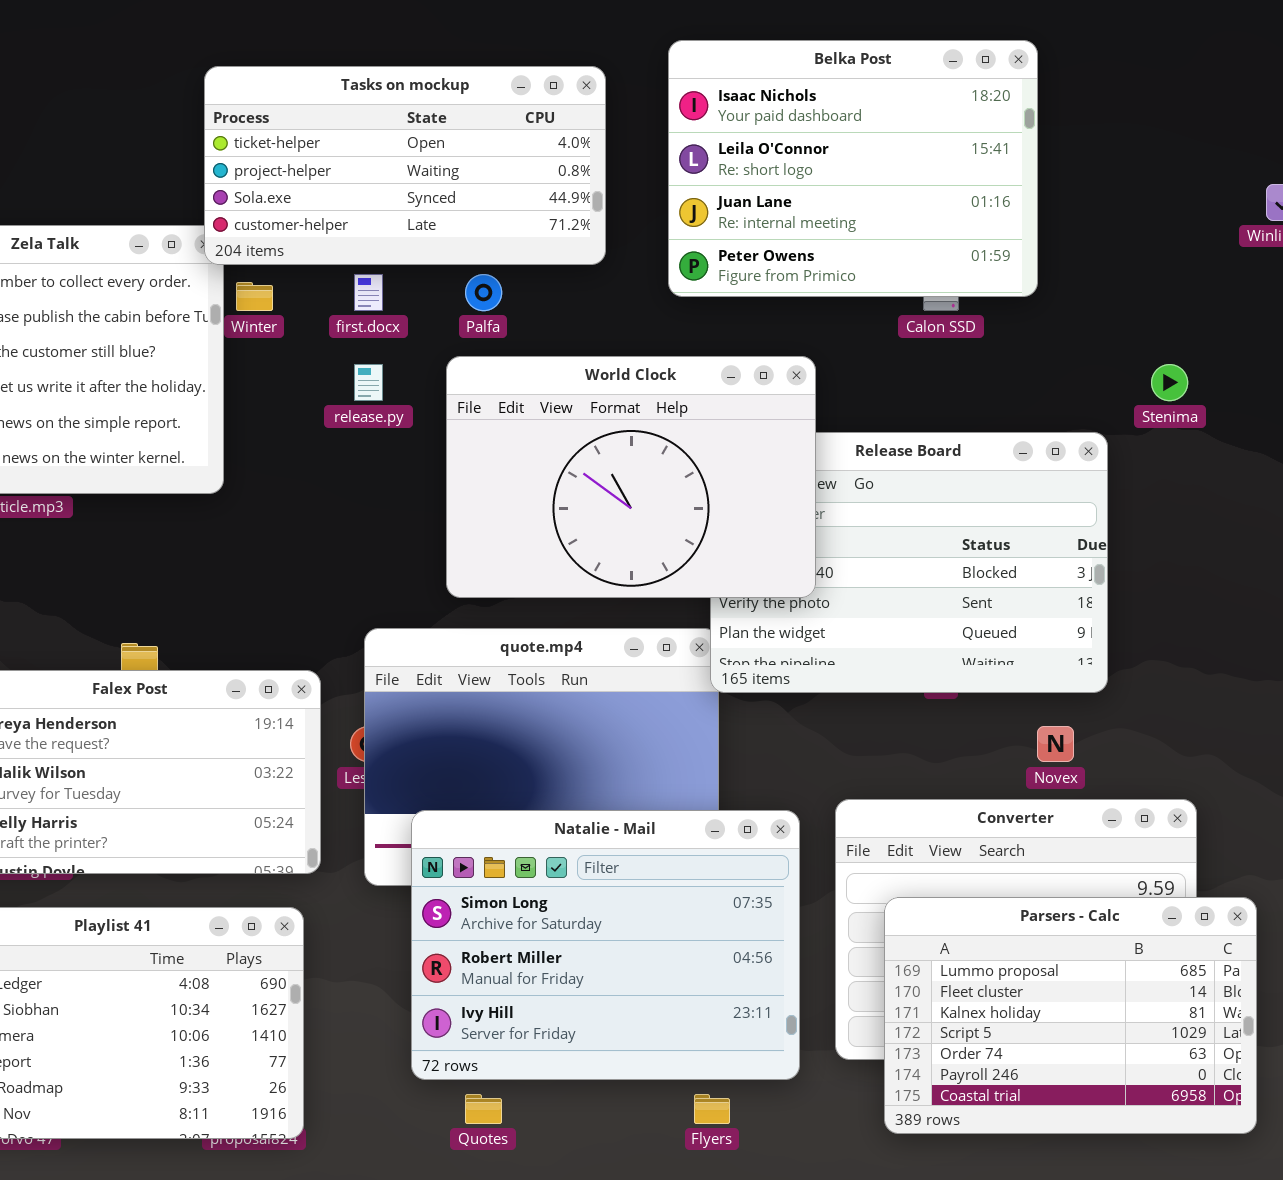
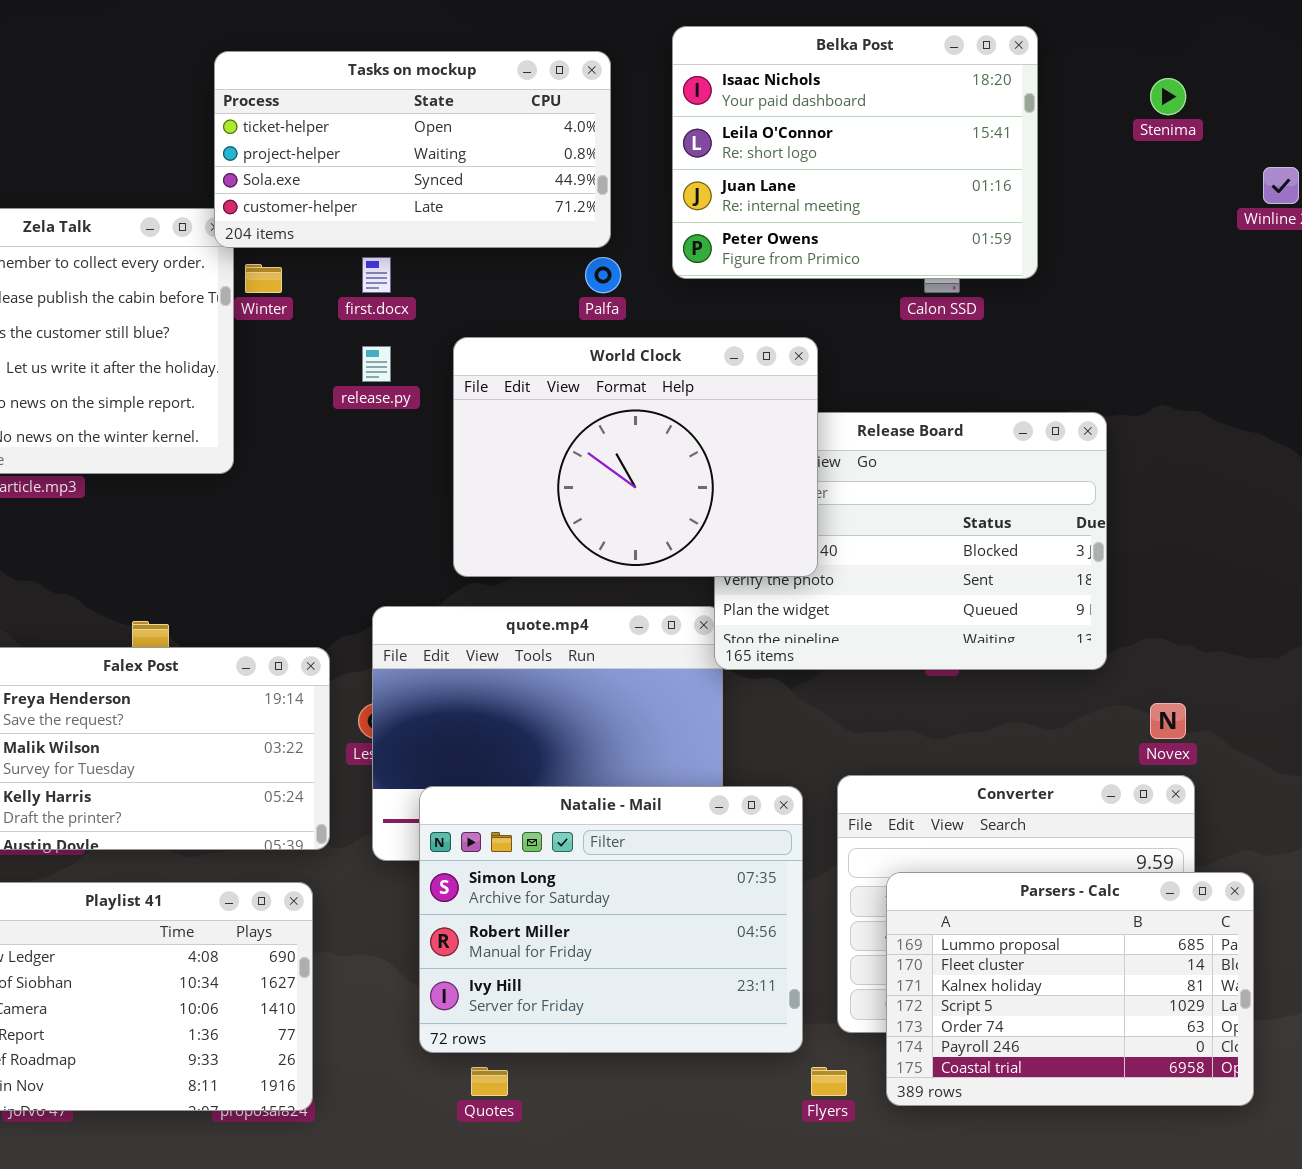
Palfa: [465,274,502,311] -> [585,257,621,293], moved
Stenima: [1151,364,1188,401] -> [1150,78,1186,115], moved
Novex: [1037,726,1074,762] -> [1150,703,1186,739], moved
Flyers: [694,1094,730,1124] -> [811,1067,847,1096], moved

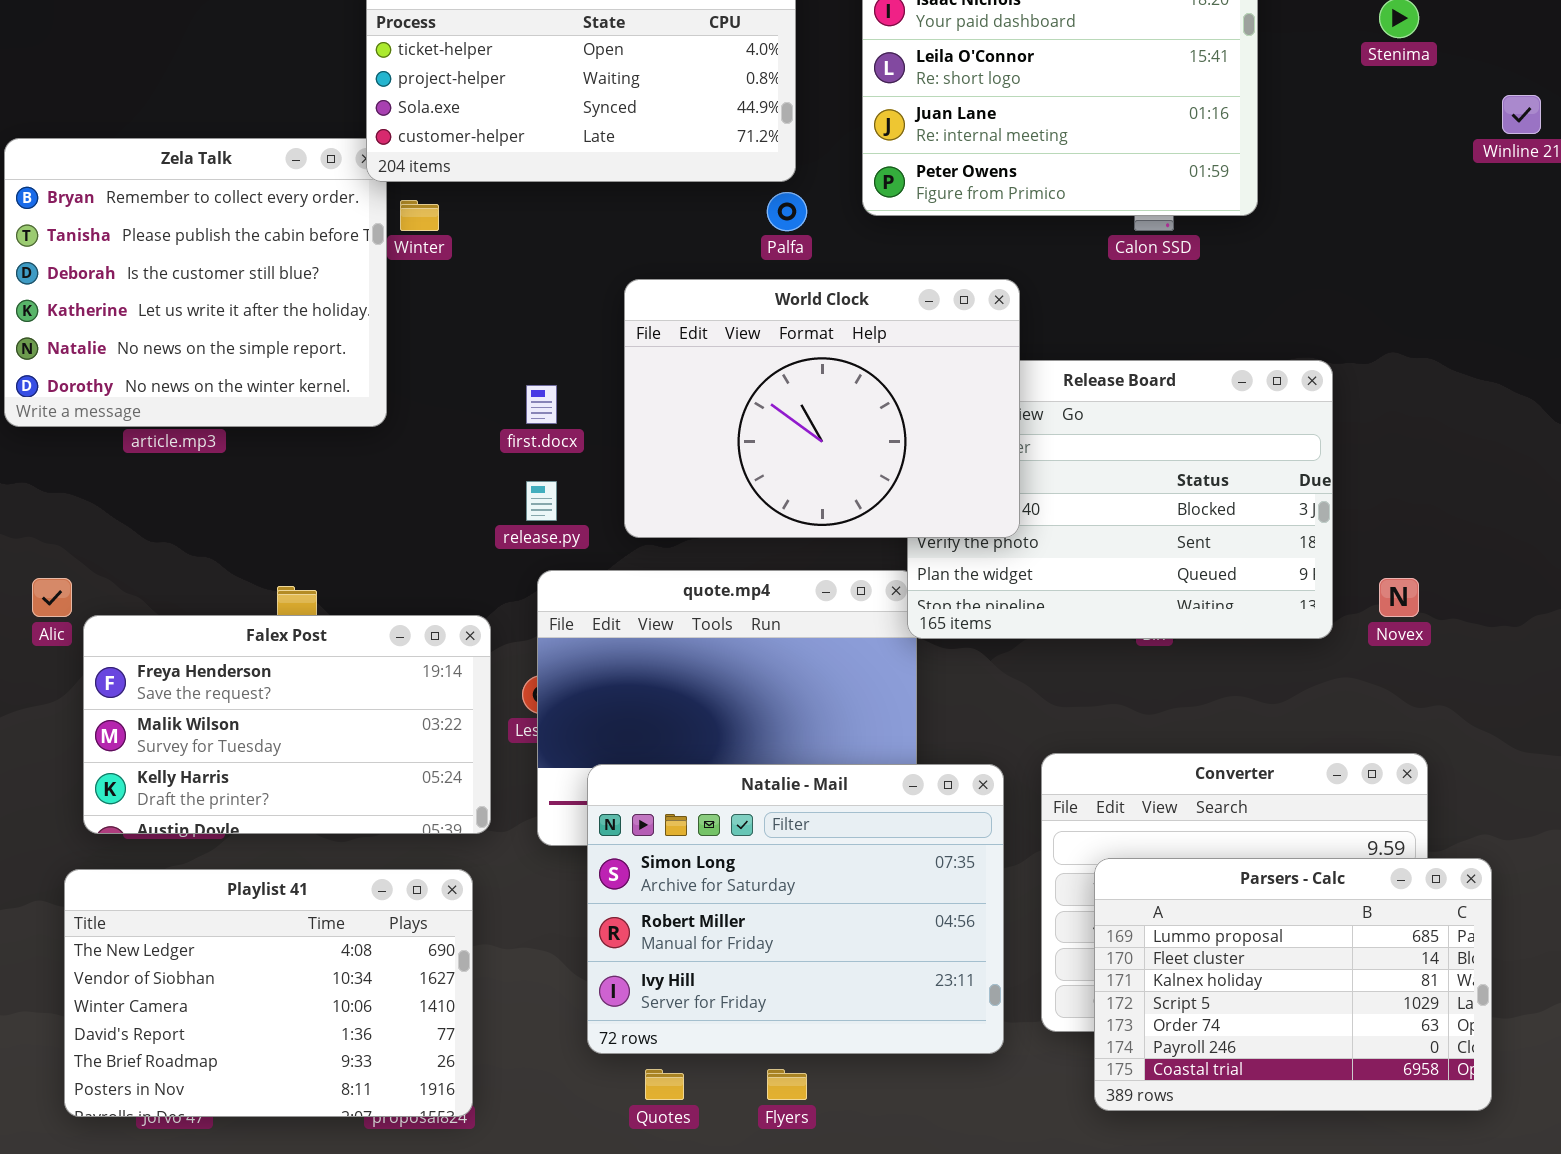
first.docx: [362,257,391,293] -> [526,385,557,424], moved
release.py: [362,346,391,382] -> [526,481,557,521], moved
Novex: [1150,703,1186,739] -> [1379,578,1419,617], moved
Flyers: [811,1067,847,1096] -> [767,1069,807,1100], moved

